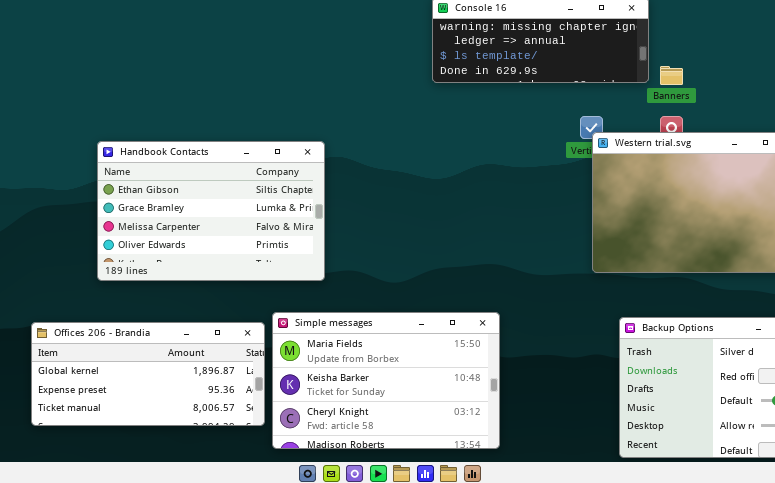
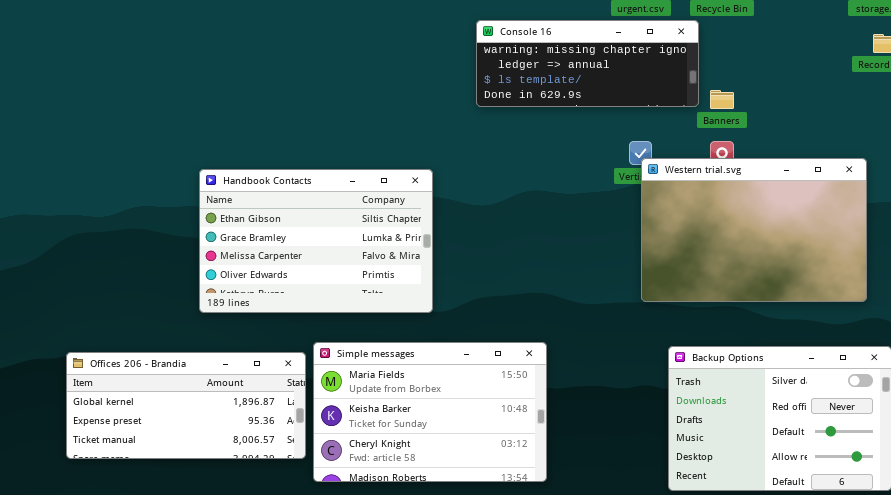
Handbook Contacts: [97,141,325,281] -> [199,169,433,313], moved

